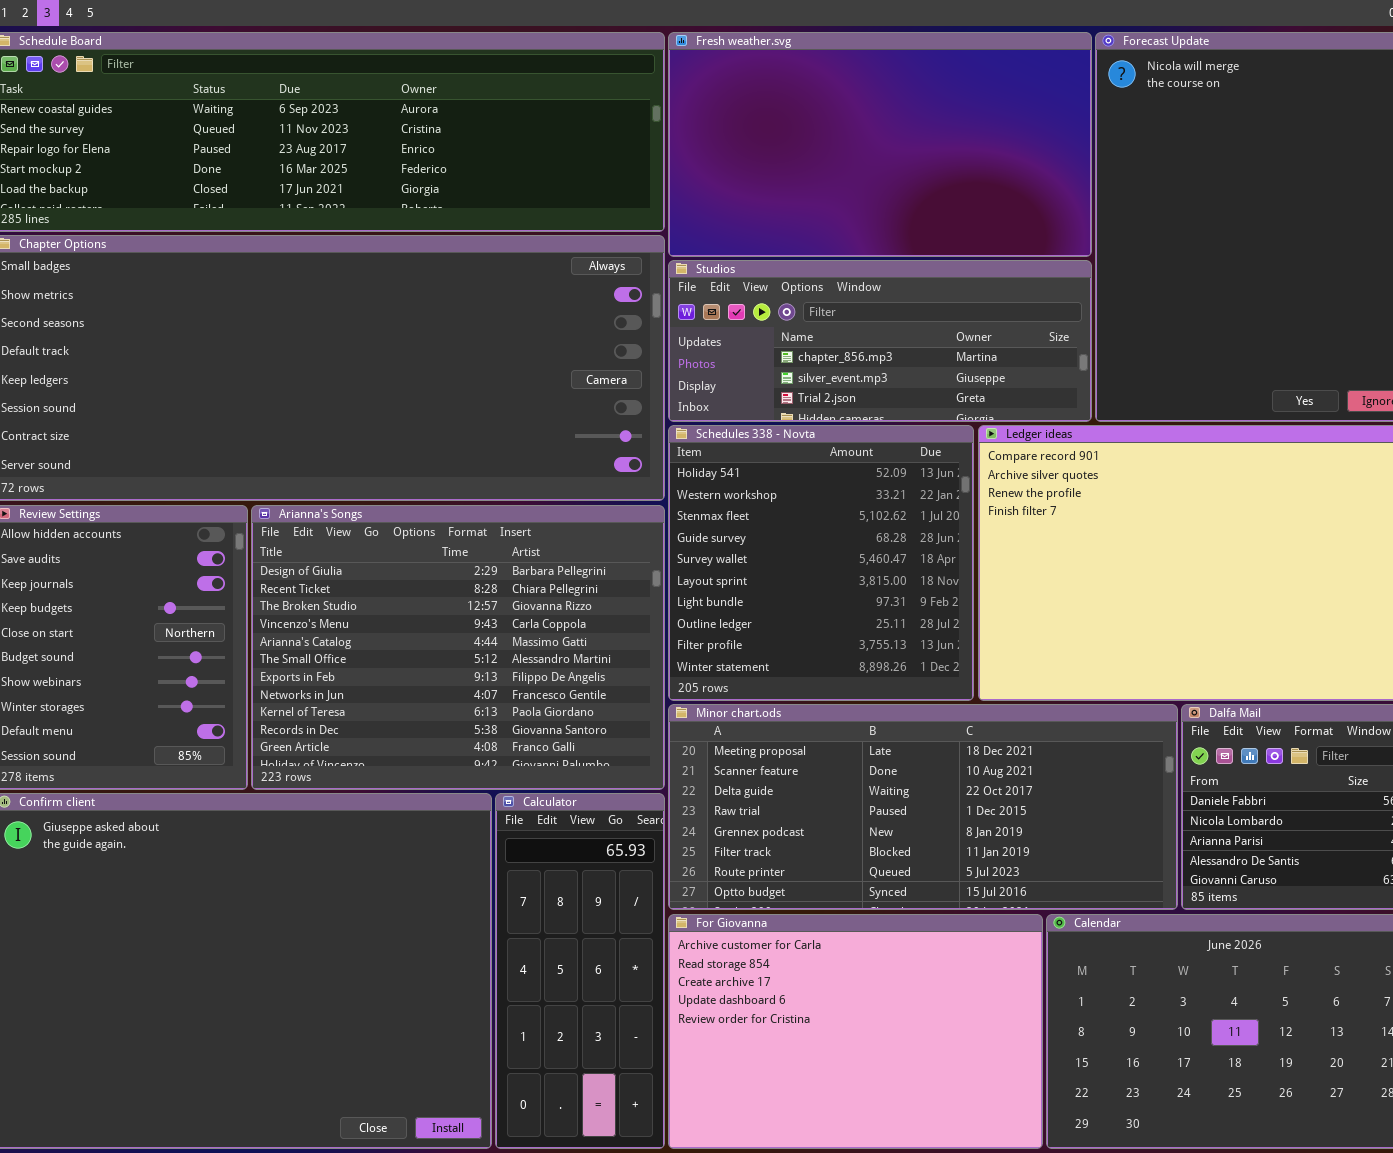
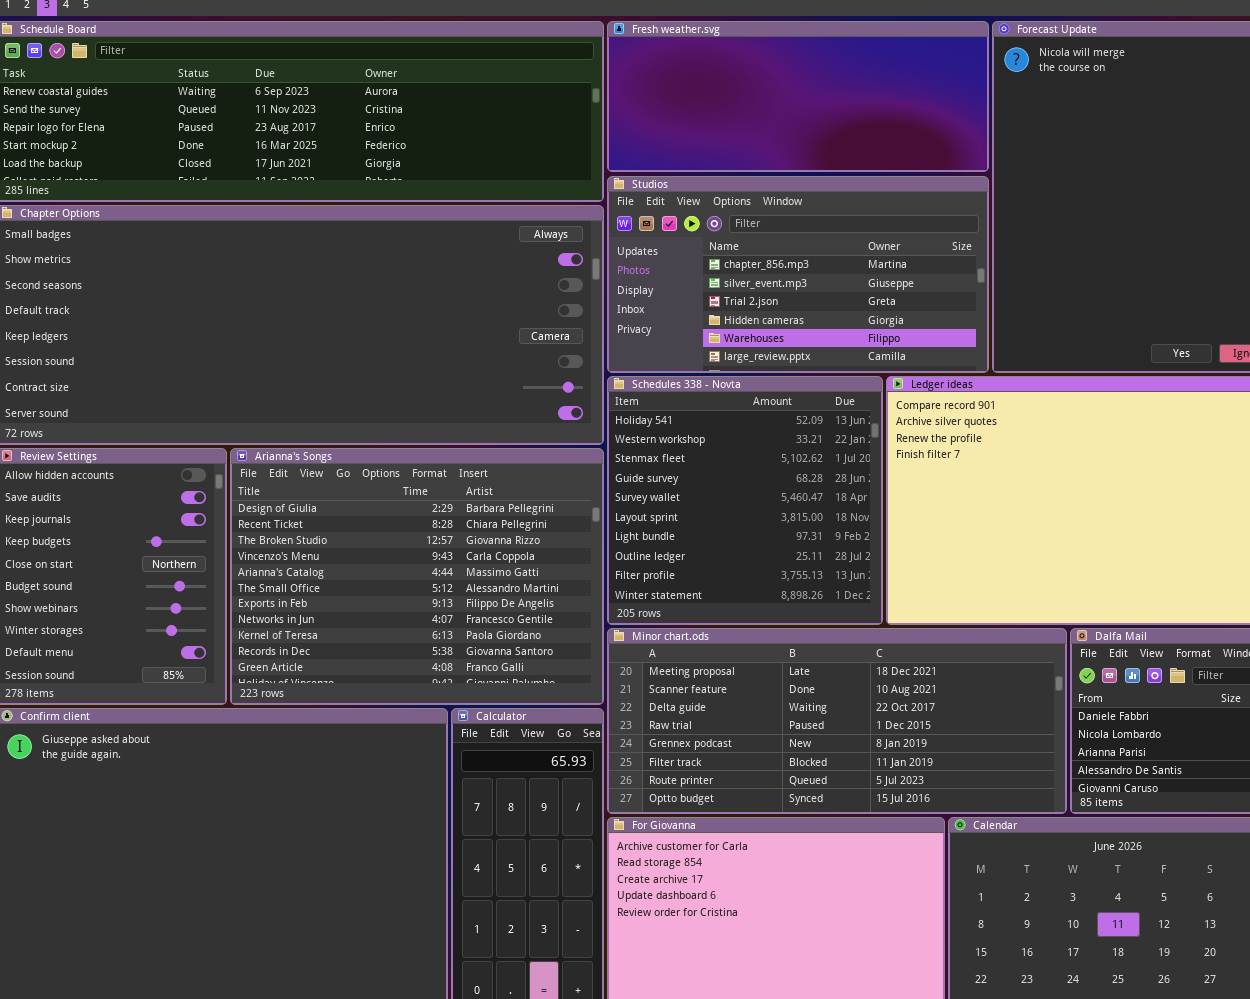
Fresh weather.svg: [668,32,1092,257] -> [607,21,989,172], resized
Studios: [668,260,1092,422] -> [607,176,989,373], resized

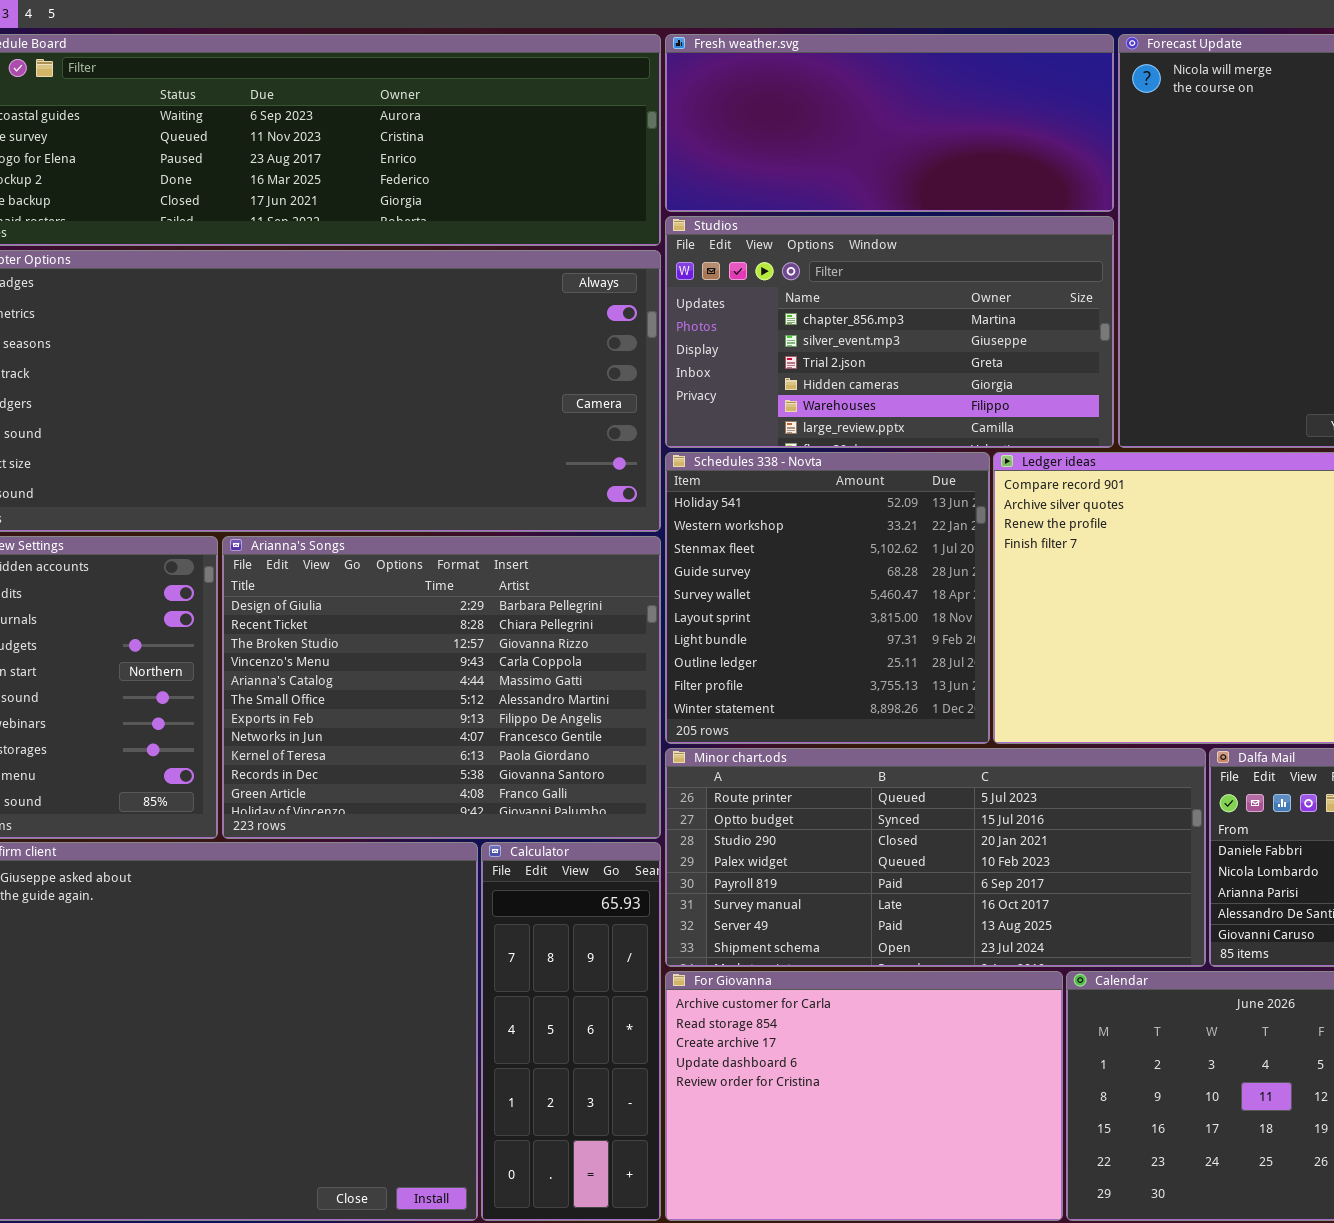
Minor chart.ods: [607,628,1067,814] -> [665,748,1206,967], scrolled down 6 rows

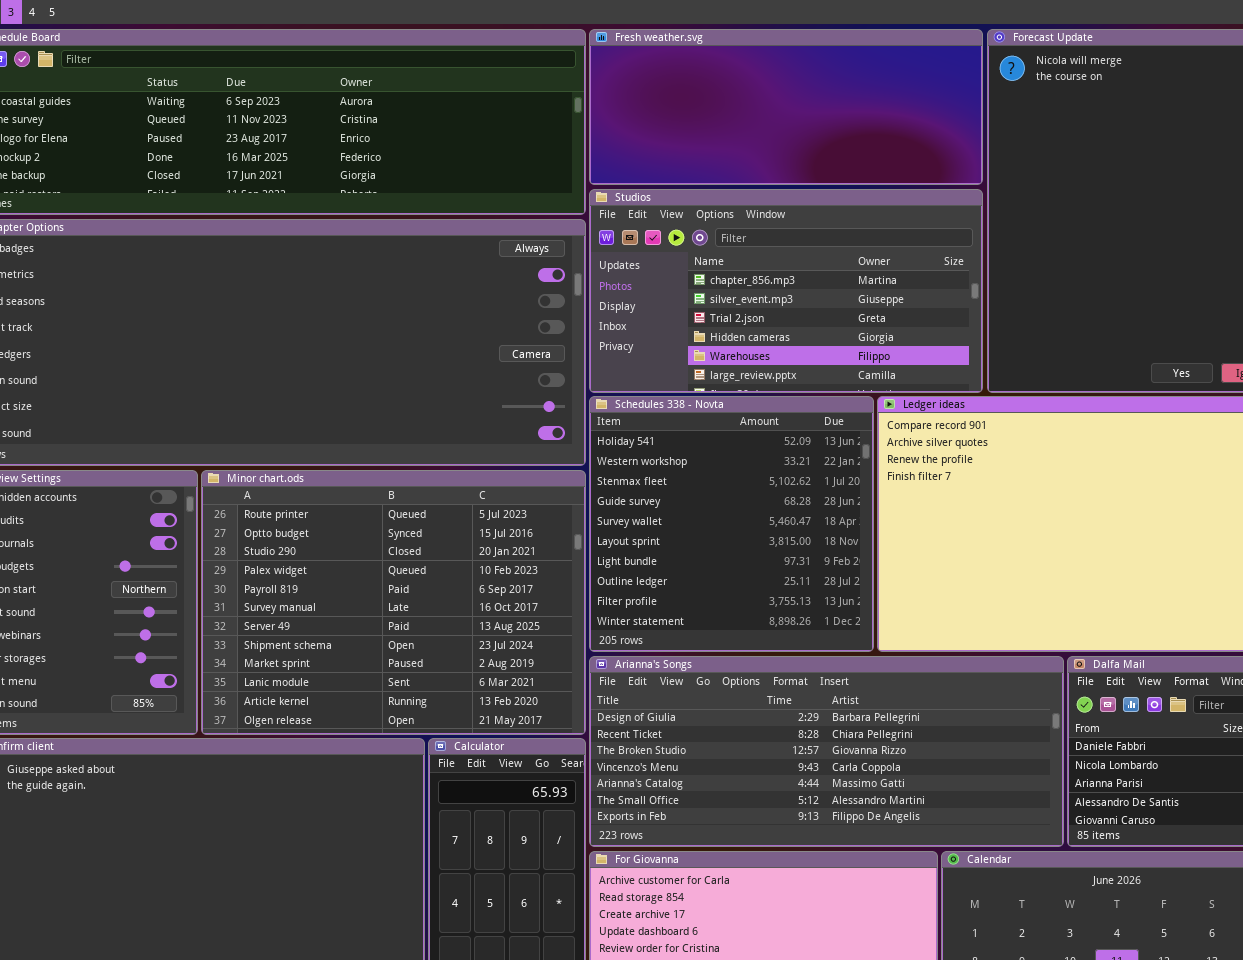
Arianna's Songs: [222,536,661,839] -> [589,656,1064,847], moved, resized
Minor chart.ods: [665,748,1206,967] -> [201,470,586,735], moved, resized

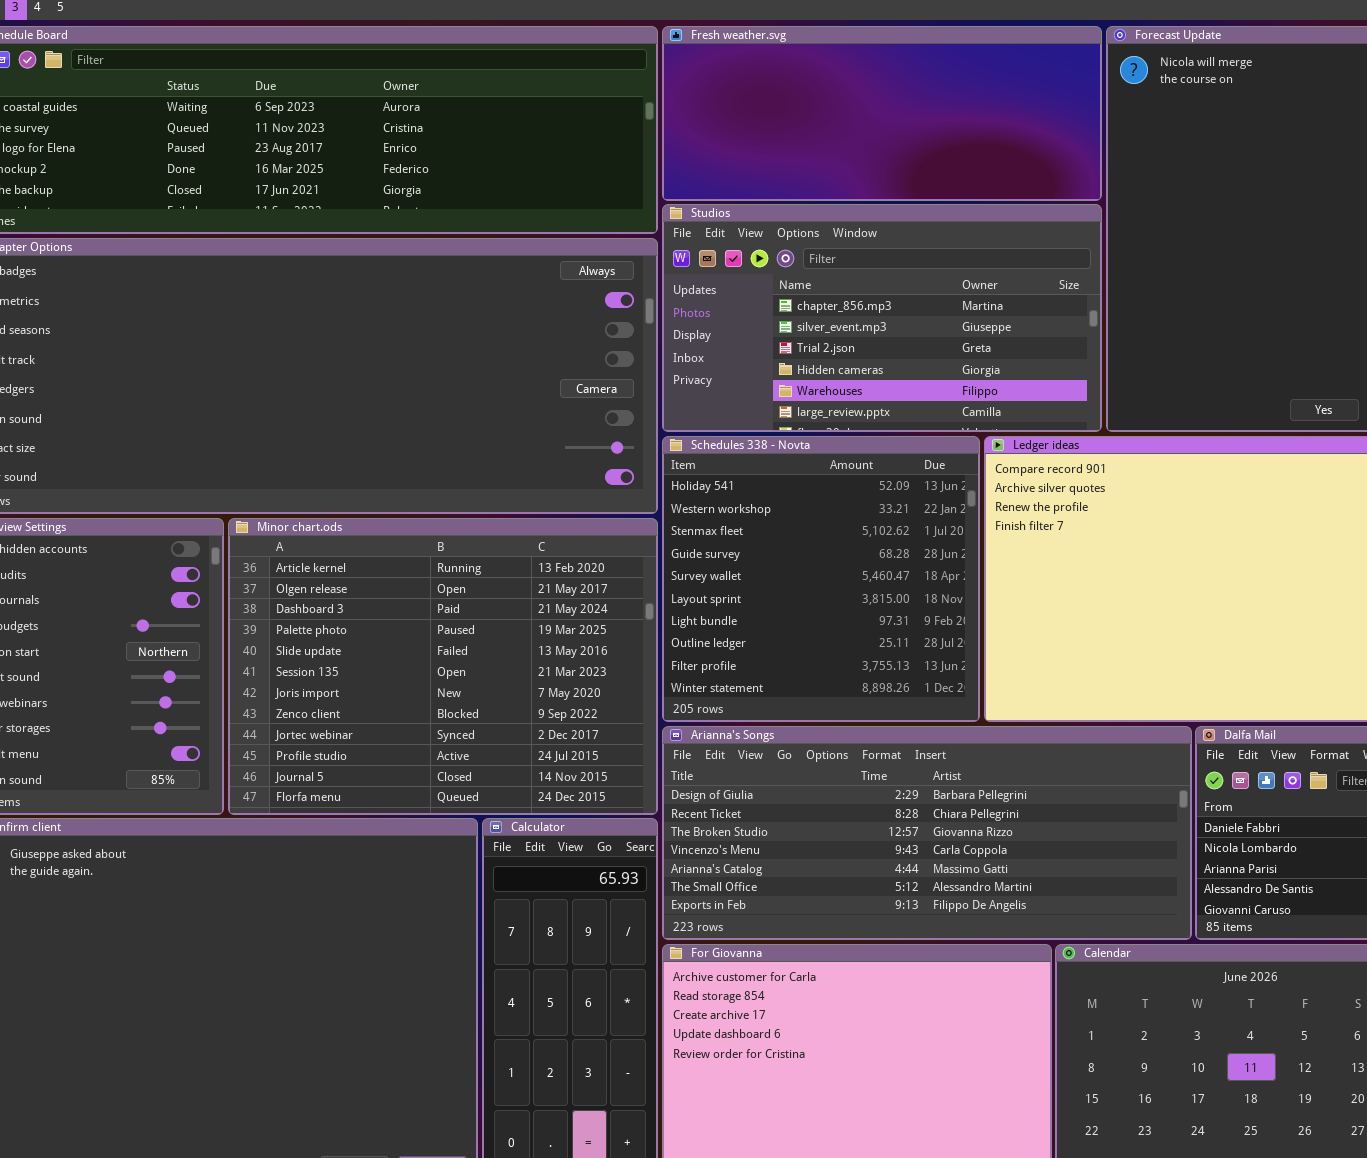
Minor chart.ods: [201,470,586,735] -> [228,518,658,815], scrolled down 10 rows

